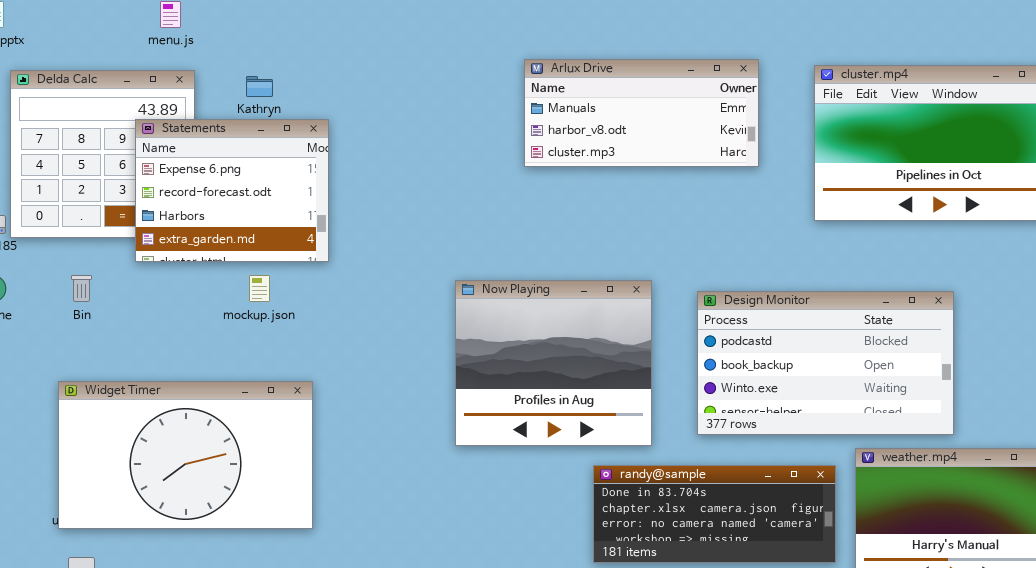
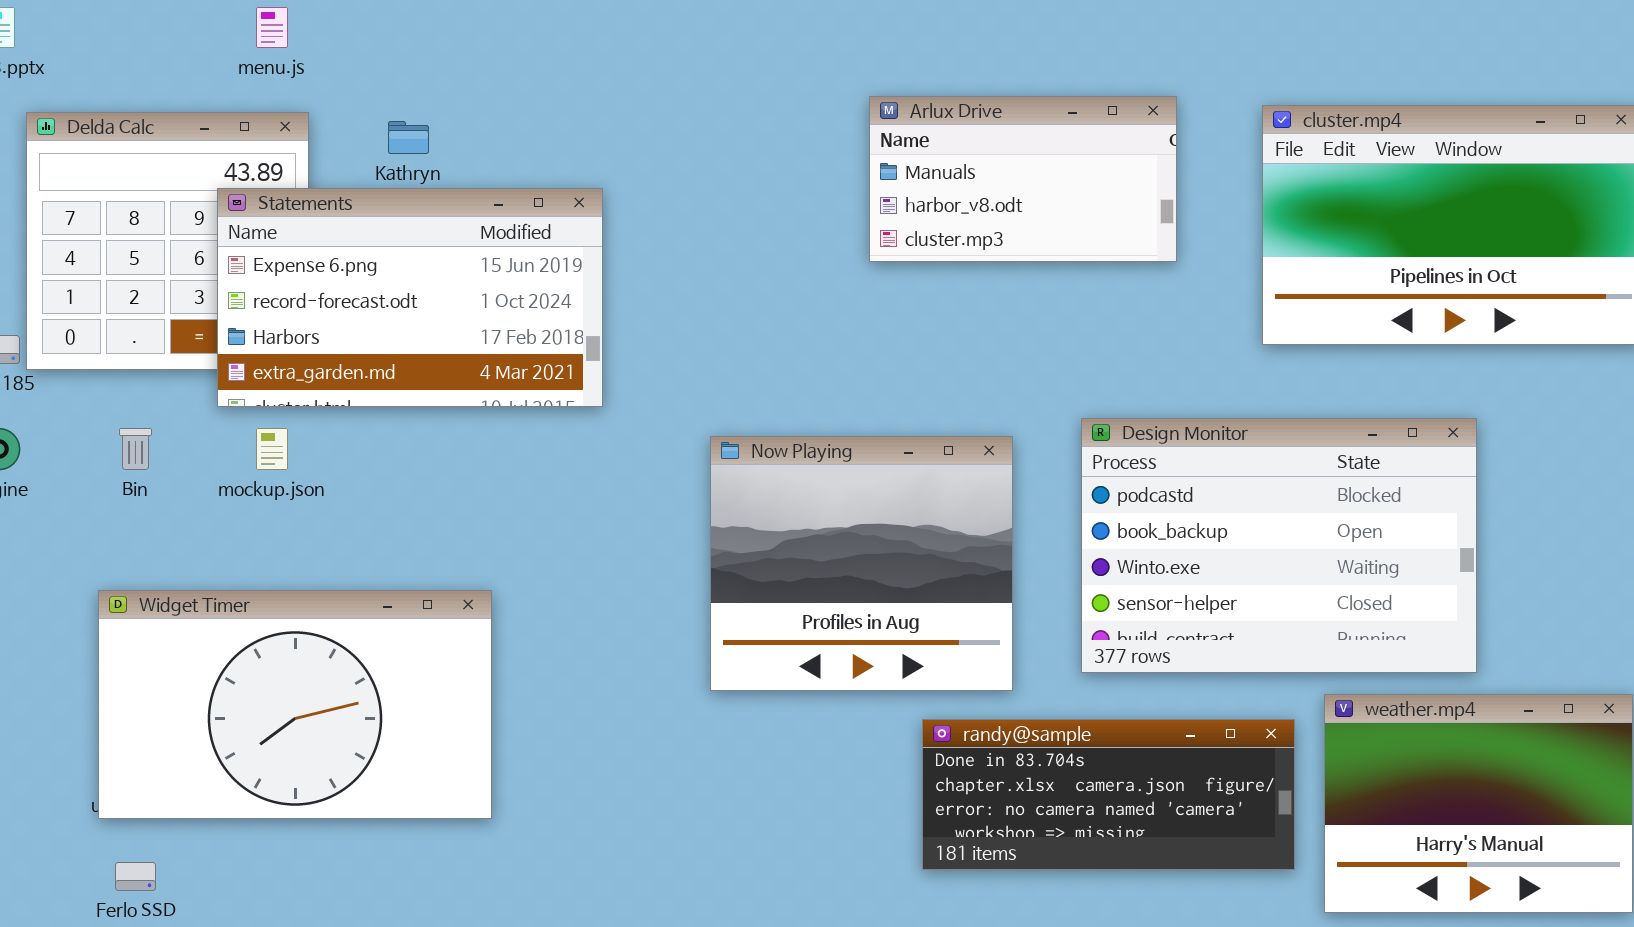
Arlux Drive: [524,59,759,167] -> [869,96,1177,262], resized
Statements: [135,119,329,262] -> [217,188,603,407], resized
mockup.json: [249,275,270,302] -> [256,428,288,470], moved
Design Monitor: [697,291,954,435] -> [1081,418,1477,673], resized

